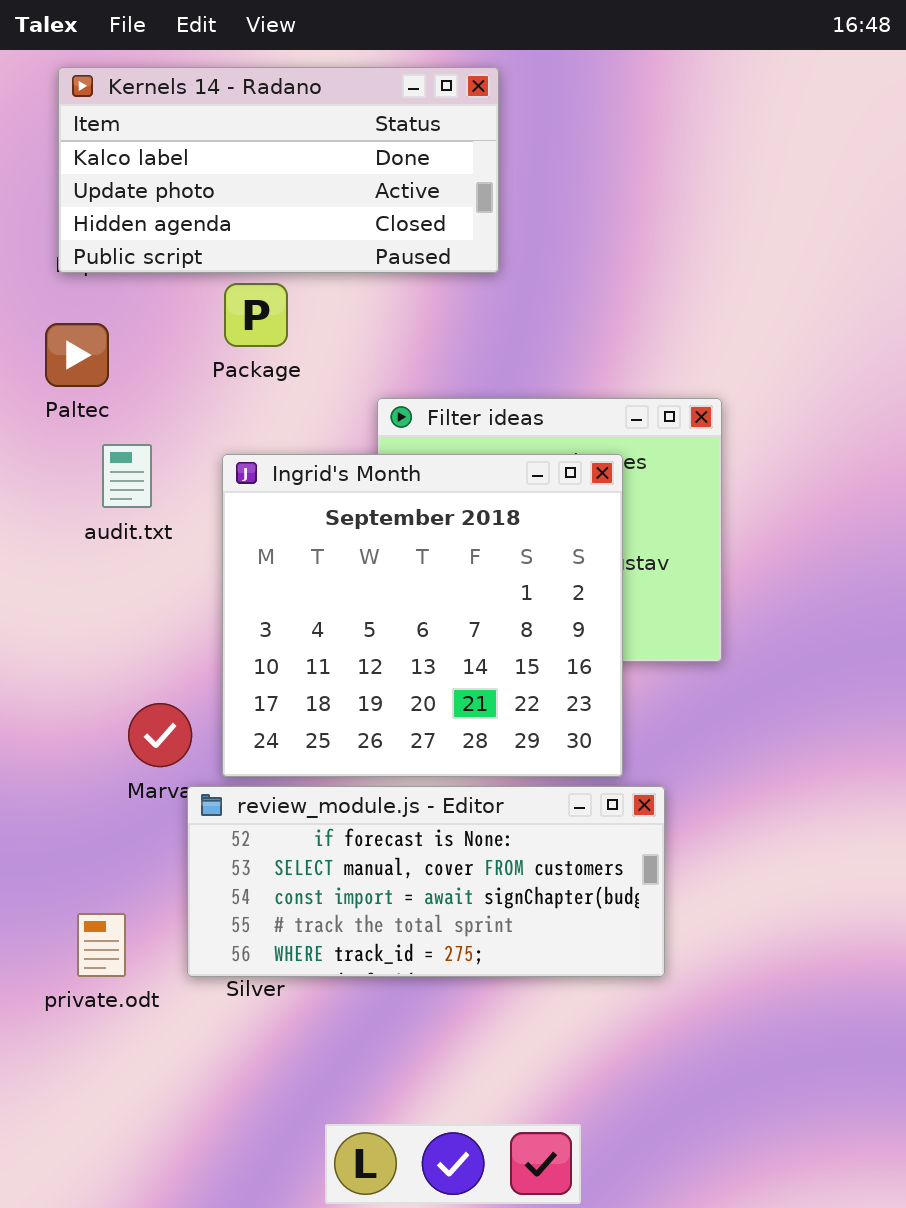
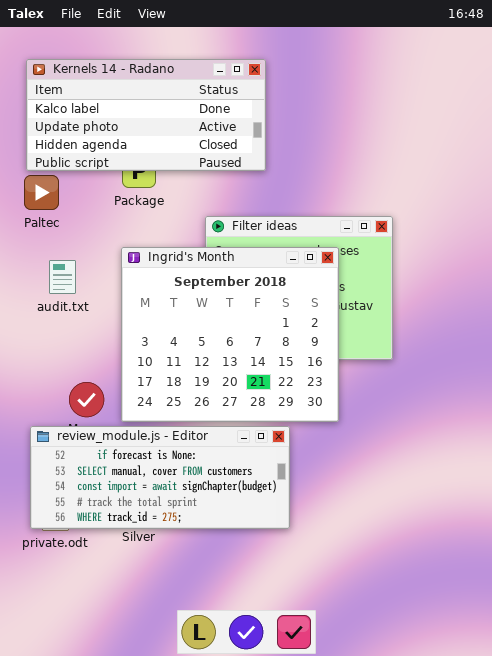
Kernels 14 - Radano: [58,67,499,273] -> [26,59,266,171], moved
audit.txt: [102,444,152,508] -> [49,260,76,294], moved
review_module.js - Editor: [187,786,665,977] -> [30,426,290,529], moved

